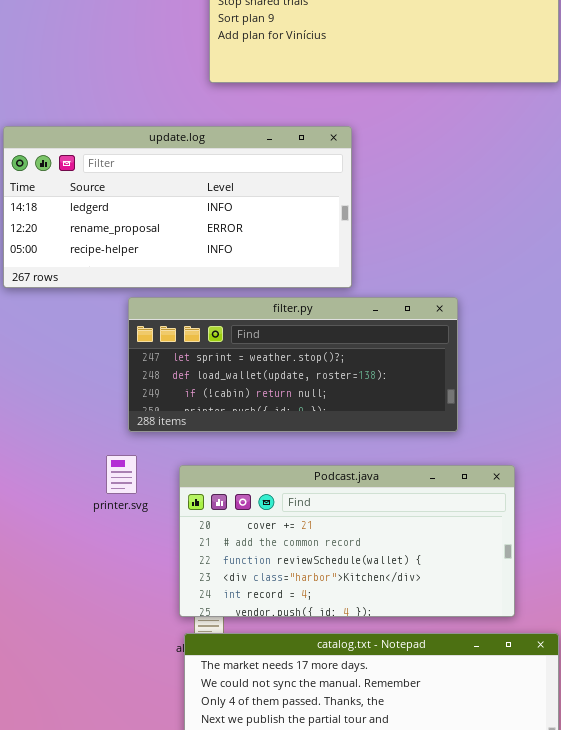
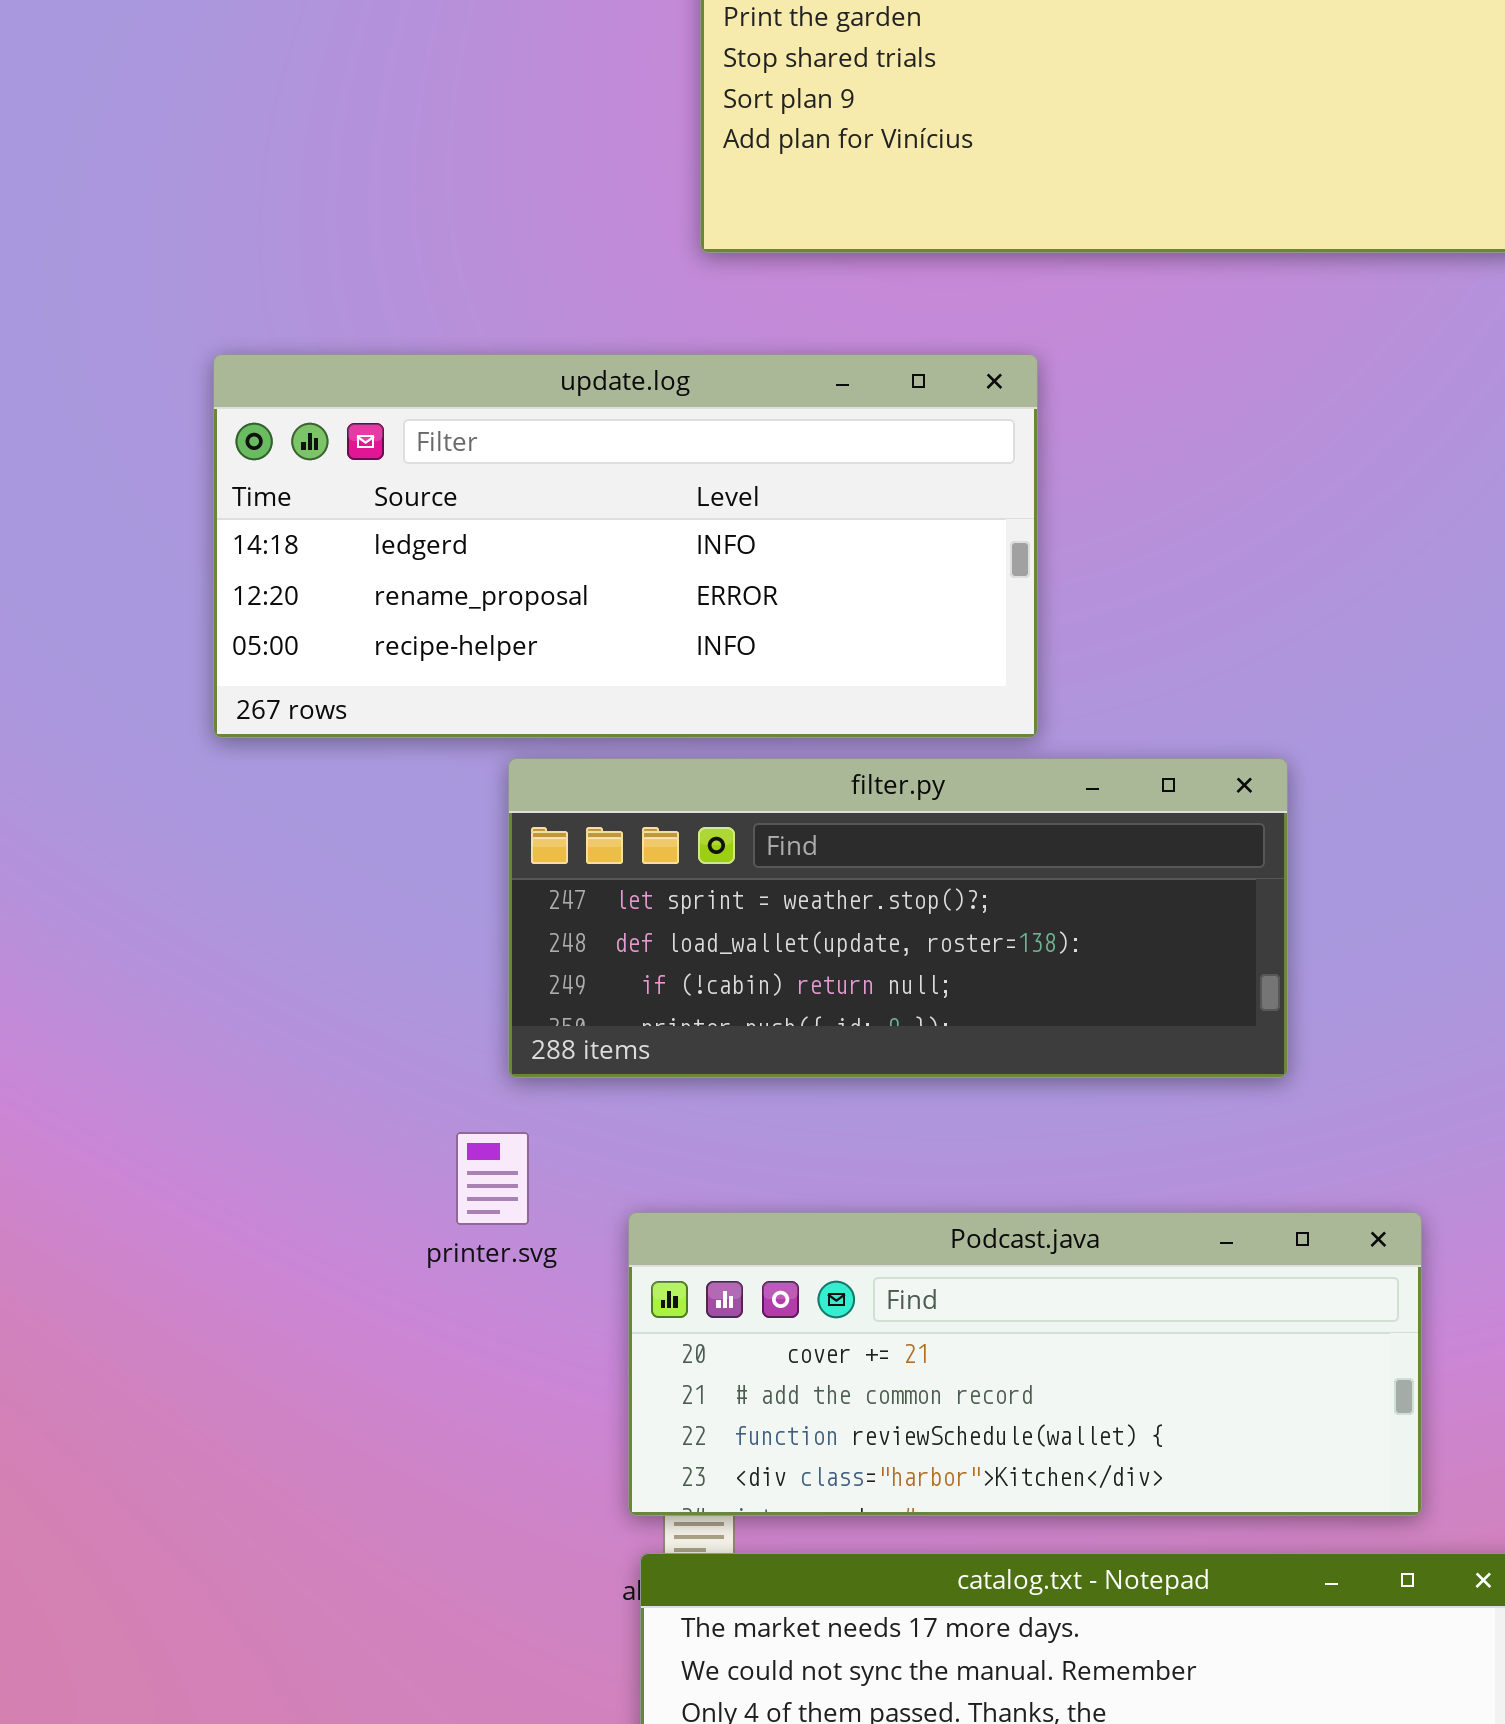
Podcast.java: [179,465,515,617] -> [628,1212,1422,1516], resized

